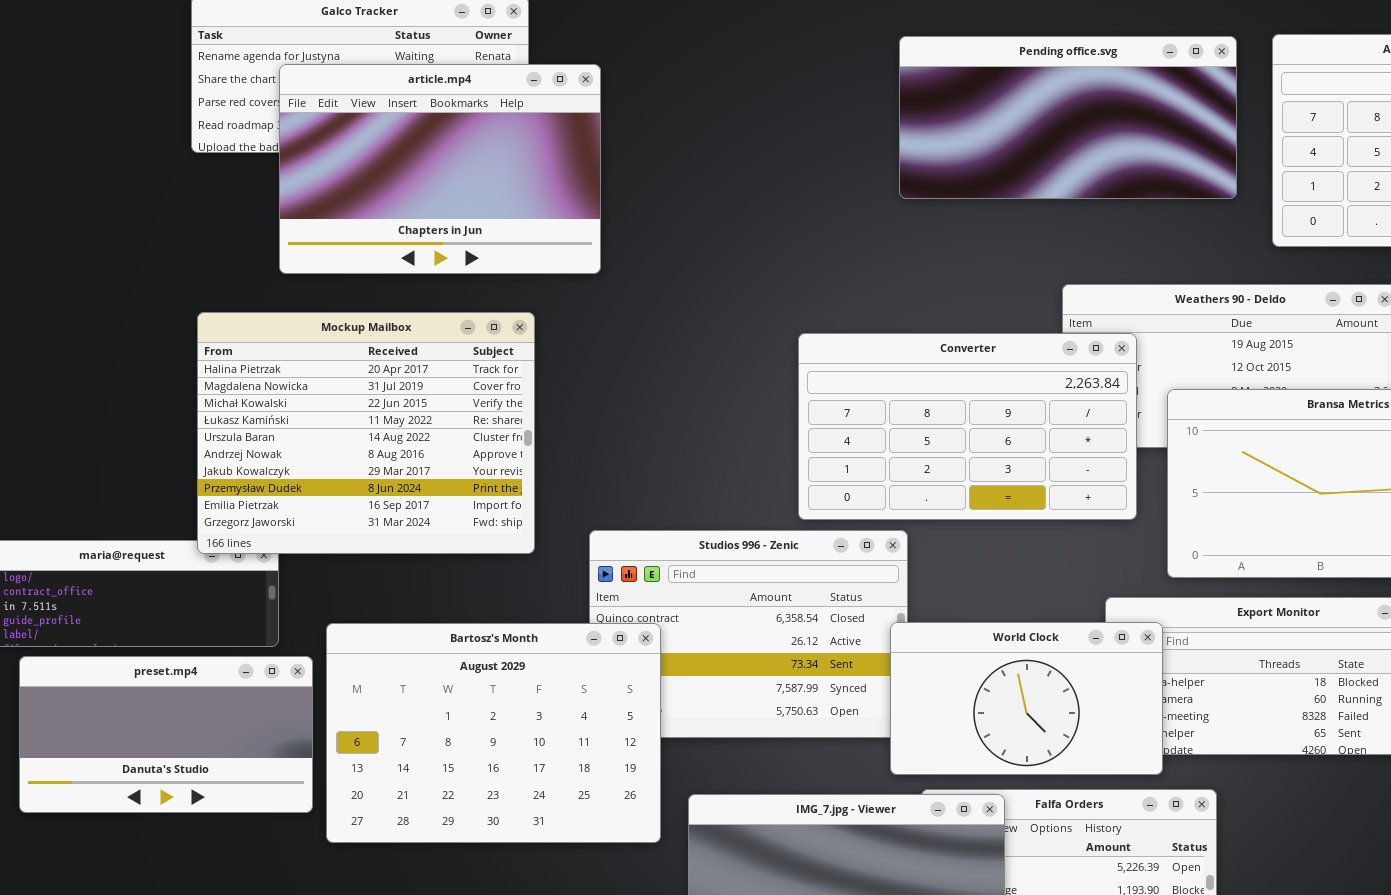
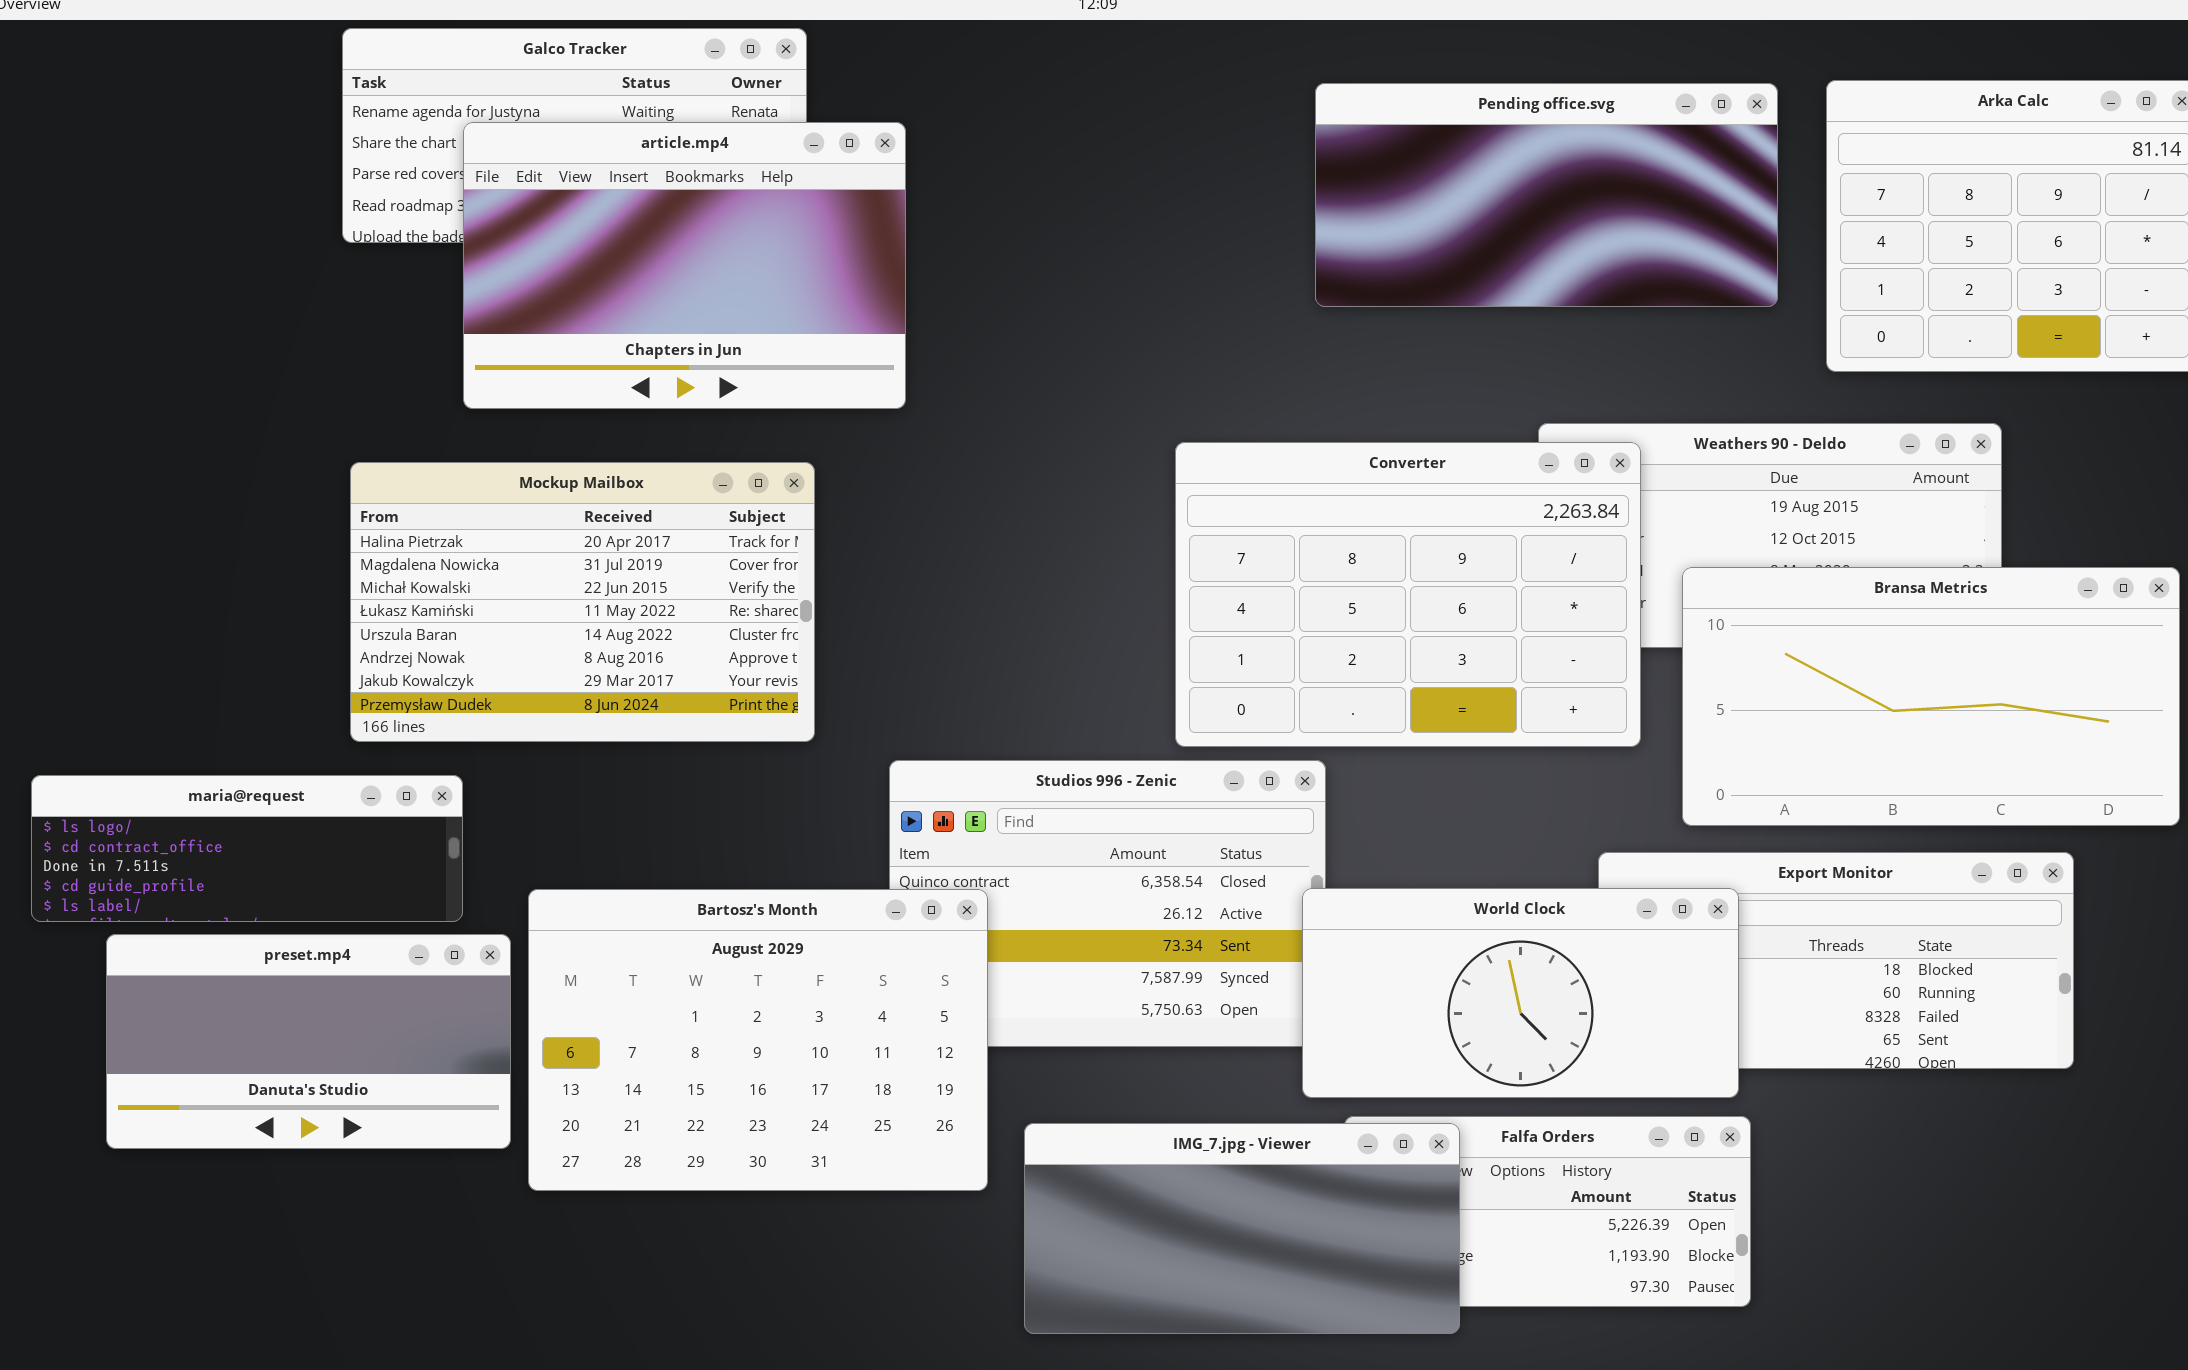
Mockup Mailbox: [197,312,535,554] -> [350,462,815,742], resized
Converter: [798,333,1137,520] -> [1175,442,1641,747], resized
World Clock: [890,622,1163,775] -> [1302,888,1739,1098], resized

